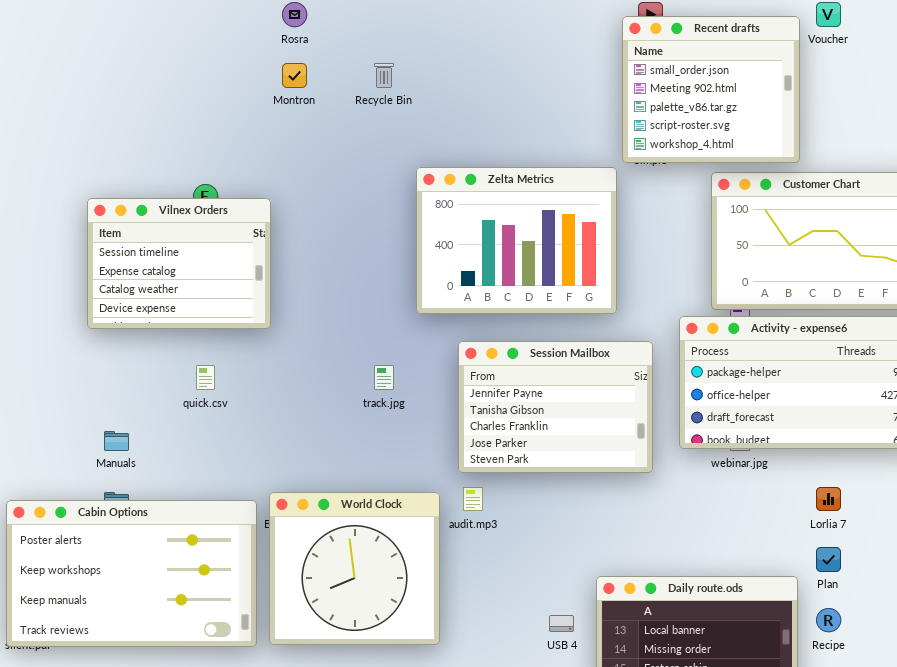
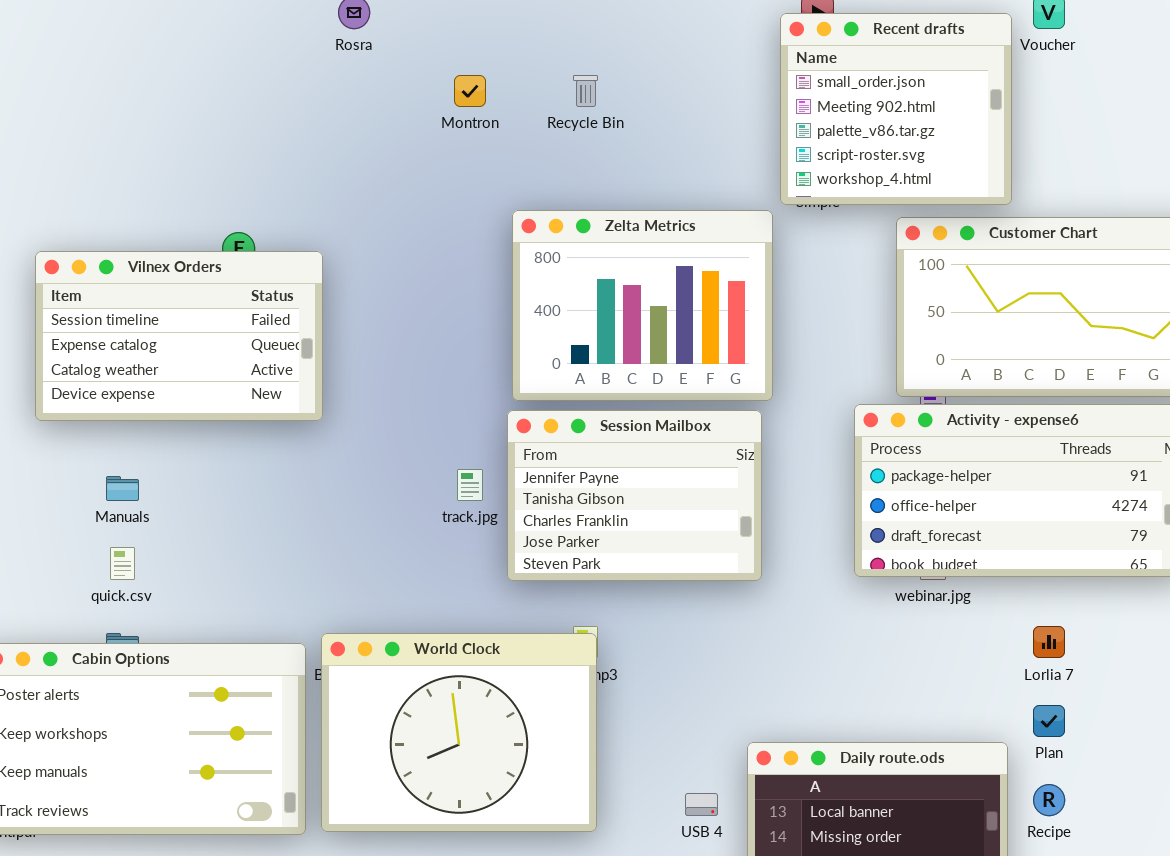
Montron: [282,63,307,88] -> [454,75,486,107], moved
Recycle Bin: [374,63,394,88] -> [573,75,598,107], moved
Vilnex Orders: [87,198,271,329] -> [35,251,323,421], resized
Session Mailbox: [458,341,653,473] -> [507,410,762,581], moved
quick.csv: [196,365,215,390] -> [110,547,135,580], moved
Manuals: [104,431,129,451] -> [106,476,139,501], moved
World Clock: [269,492,440,645] -> [321,633,597,832], resized

